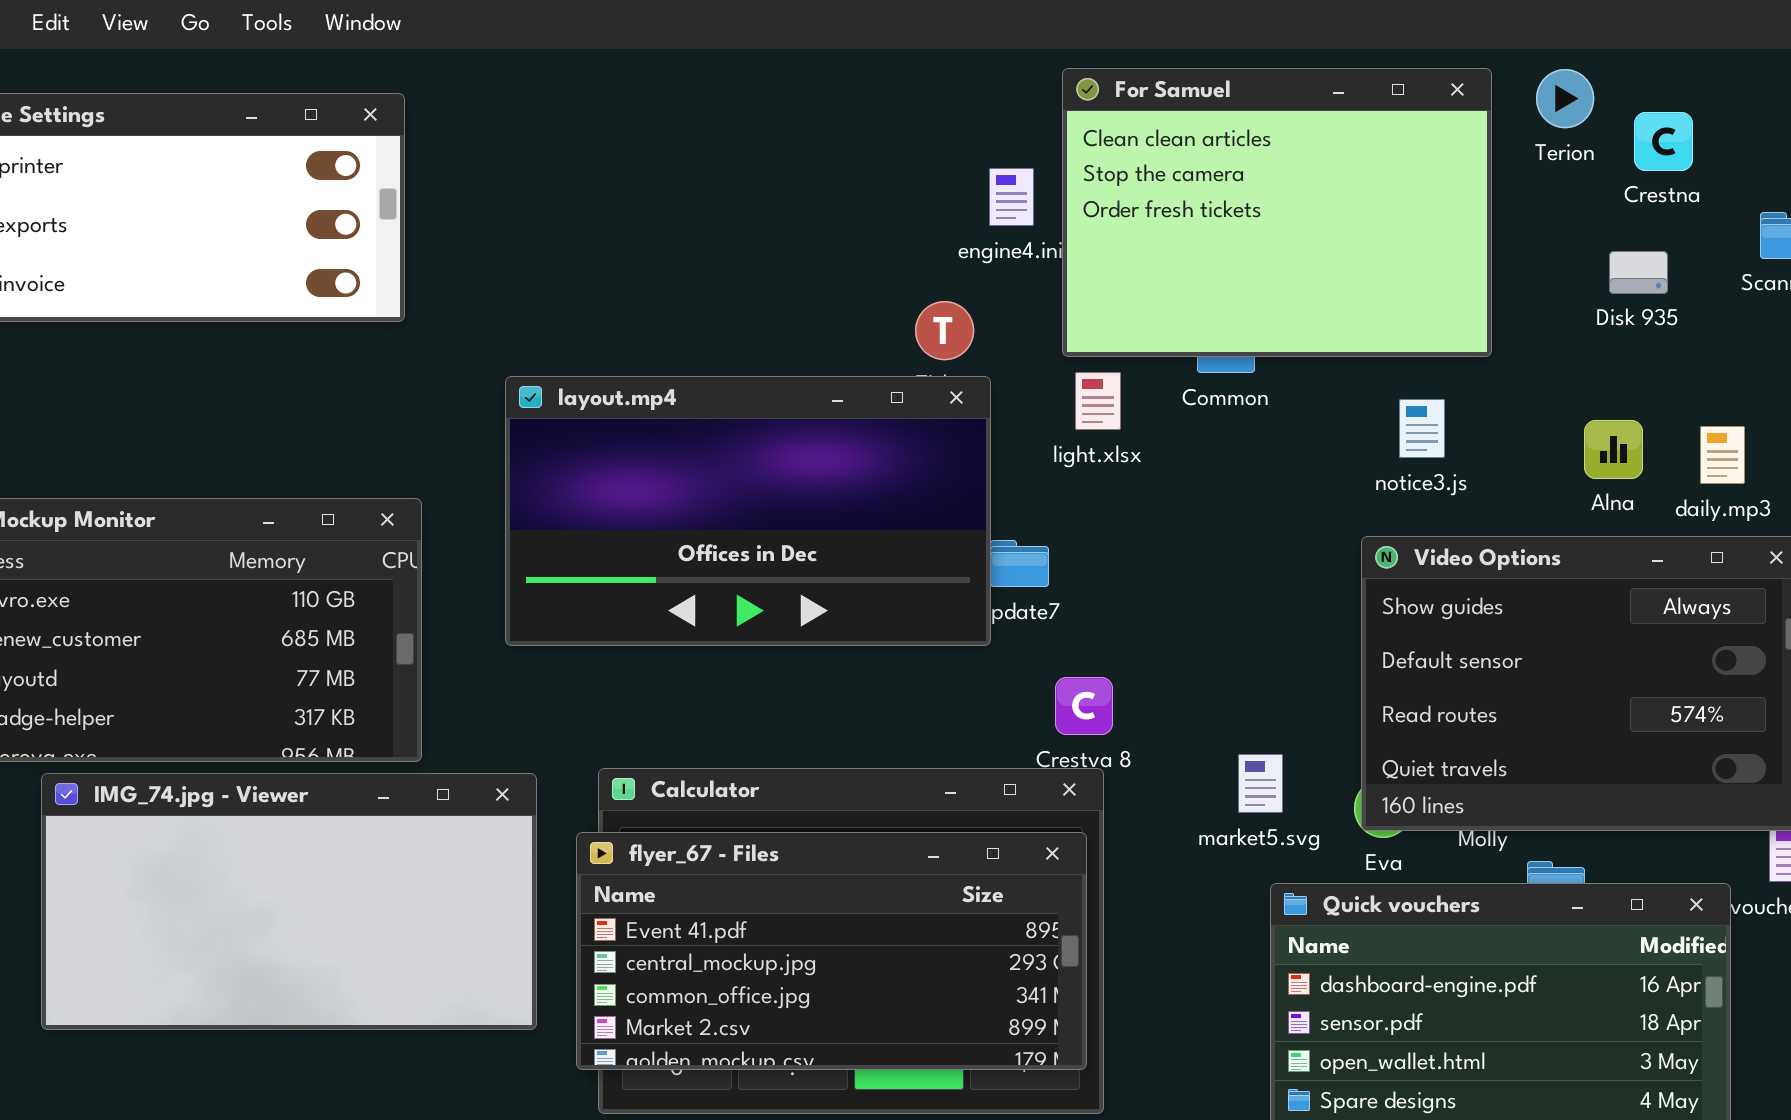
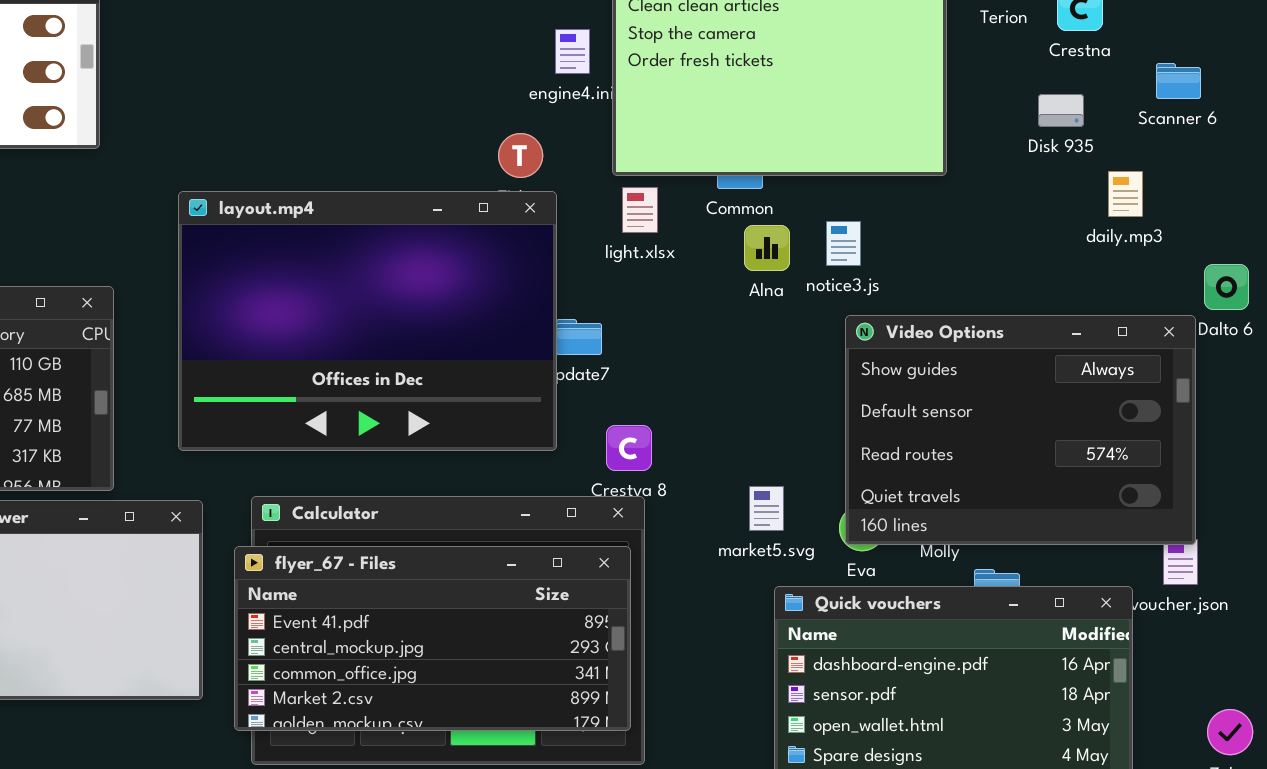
layout.mp4: [505,376,991,646] -> [178,191,557,451], resized
notice3.js: [1399,399,1445,458] -> [826,221,861,266], moved
Alna: [1584,420,1643,479] -> [744,225,790,271], moved
daily.mp3: [1700,426,1745,484] -> [1108,171,1143,217], moved

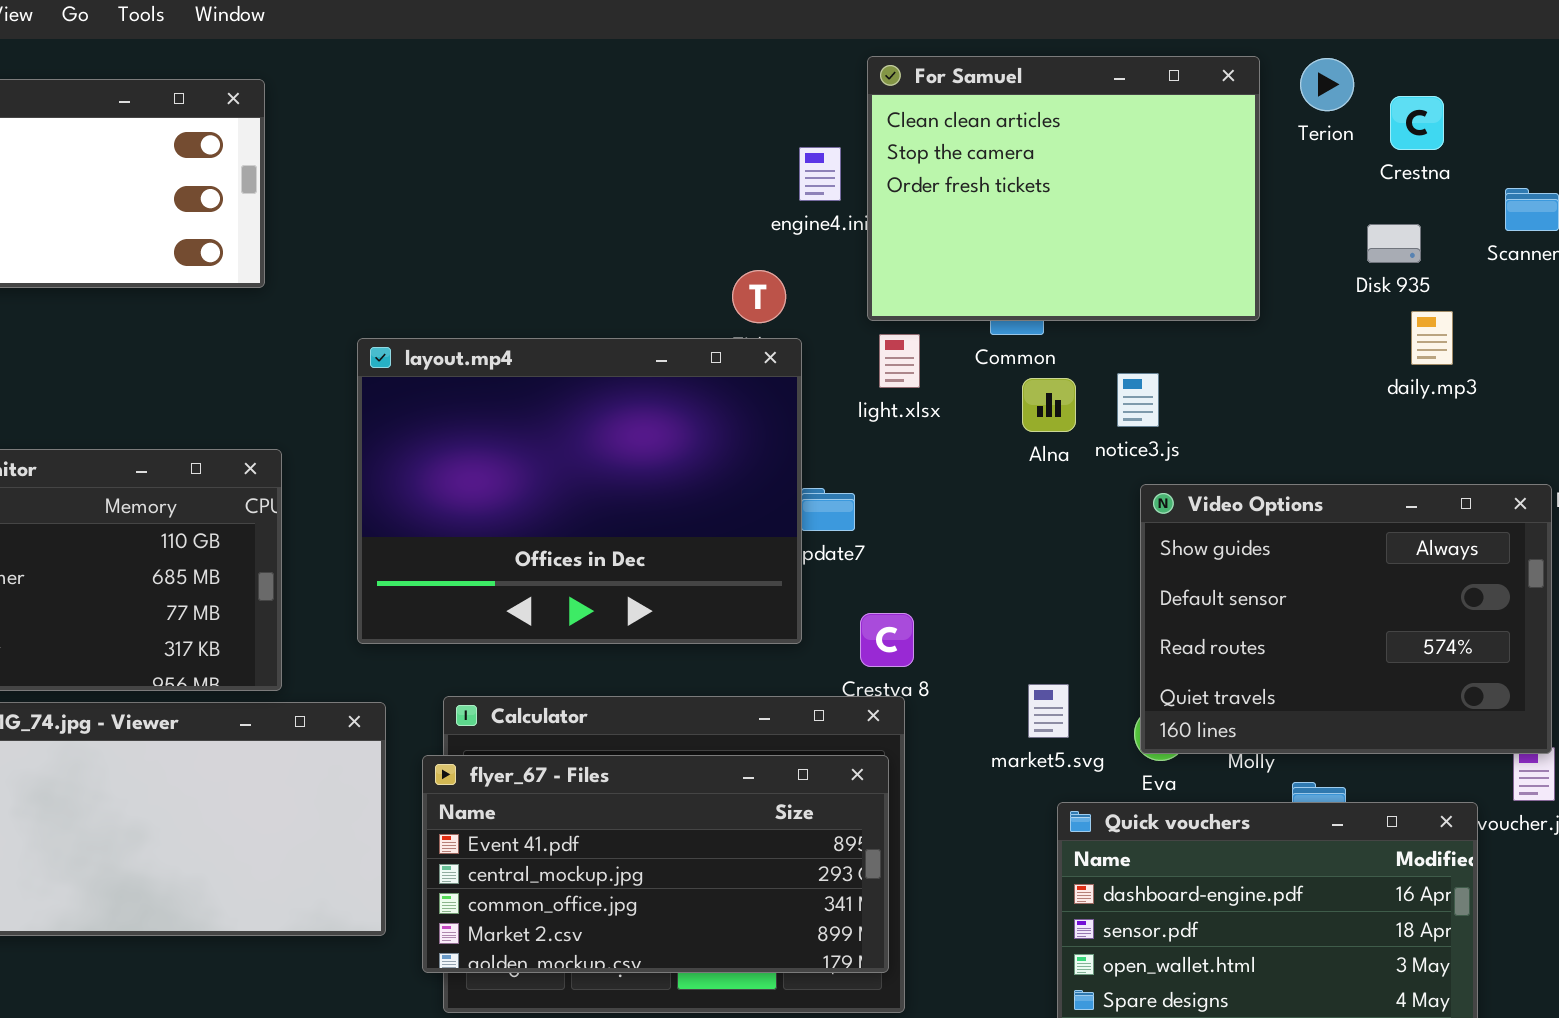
daily.mp3: [1108,171,1143,217] -> [1411,311,1453,365], moved

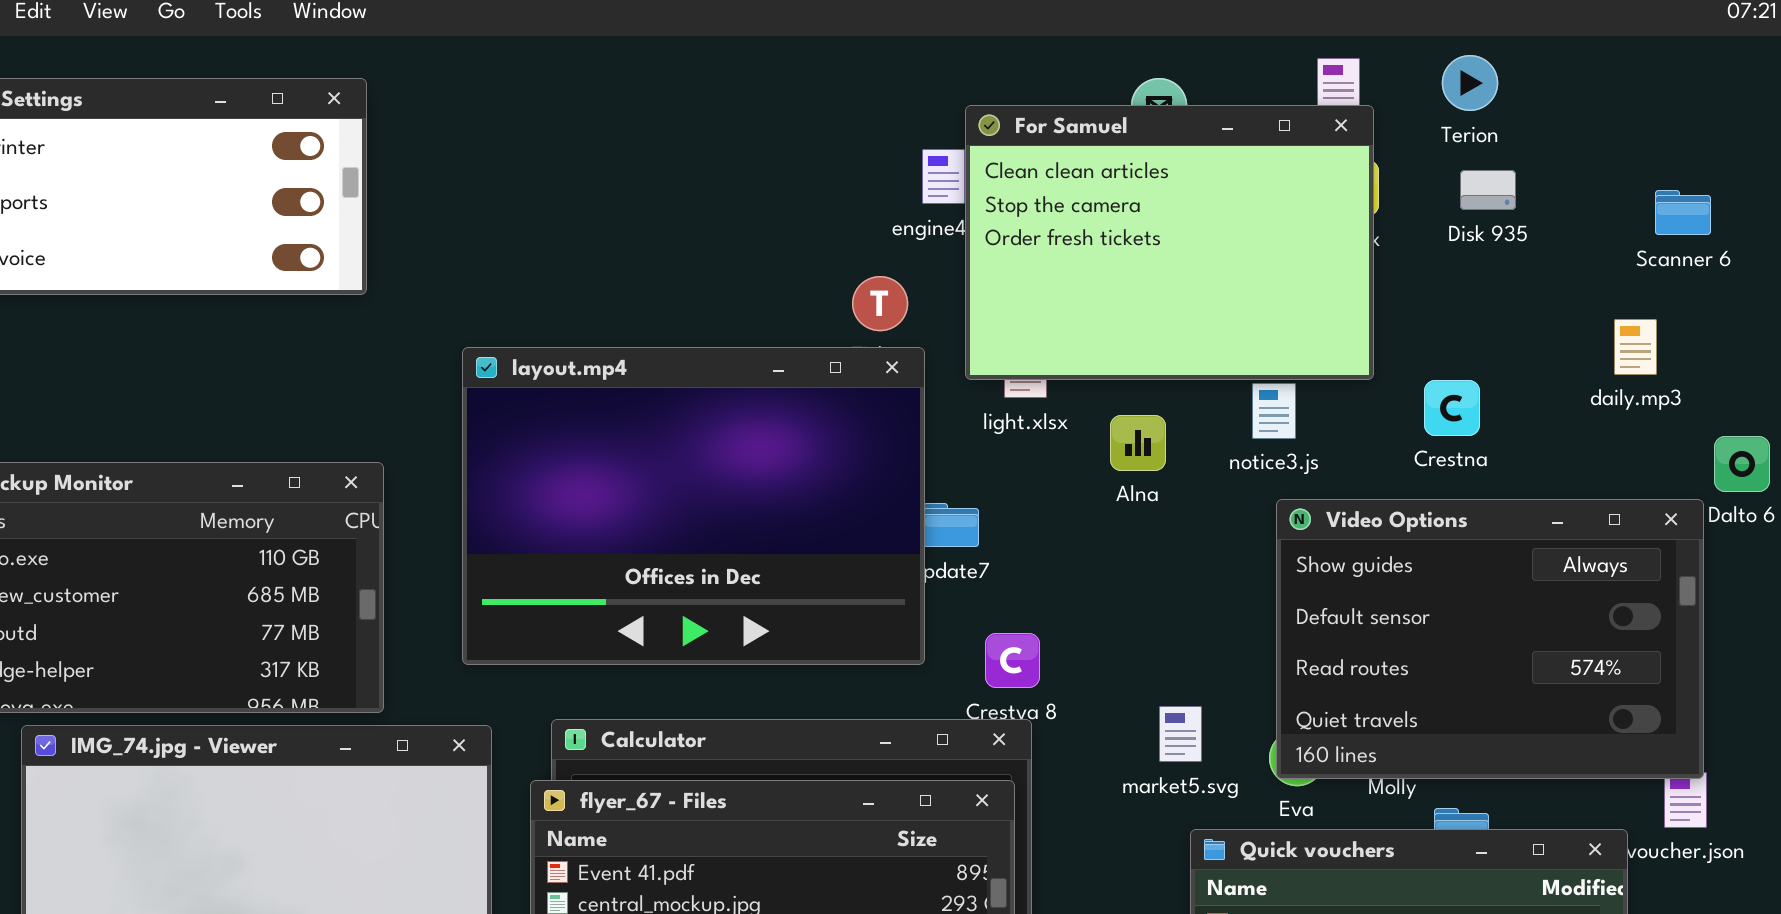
For Samuel: [867,56,1260,321] -> [965,105,1374,380], moved
Crestna: [1390,96,1444,150] -> [1424,380,1480,436], moved
Disk 935: [1367,224,1421,263] -> [1460,170,1516,210], moved
daily.mp3: [1411,311,1453,365] -> [1614,319,1657,375], moved
Alna: [1022,378,1076,432] -> [1110,415,1166,471], moved

